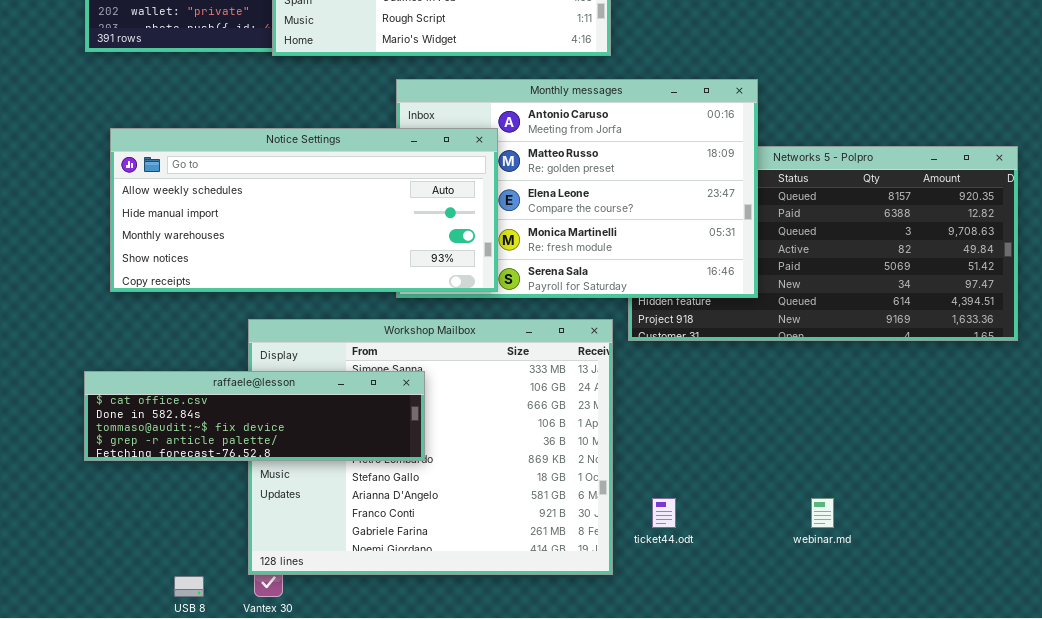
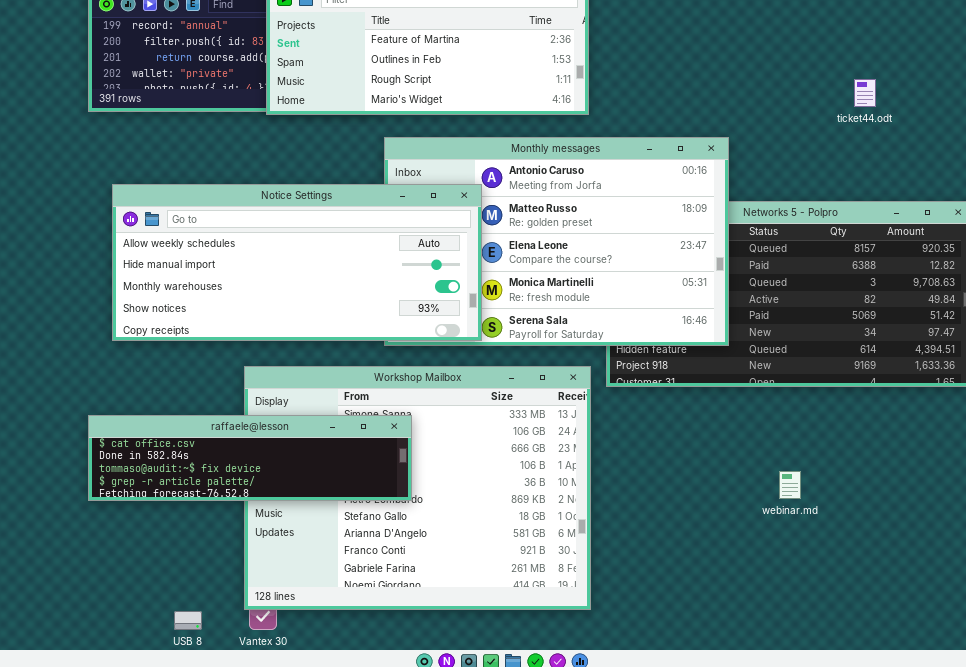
ticket44.odt: [652,498,676,528] -> [854,79,876,107], moved
webinar.md: [811,498,834,528] -> [779,471,801,499], moved

